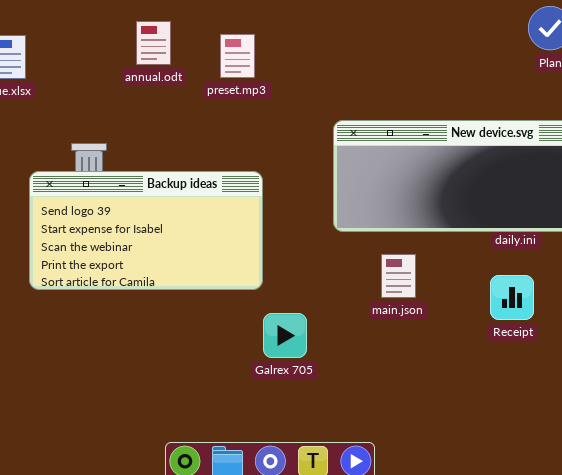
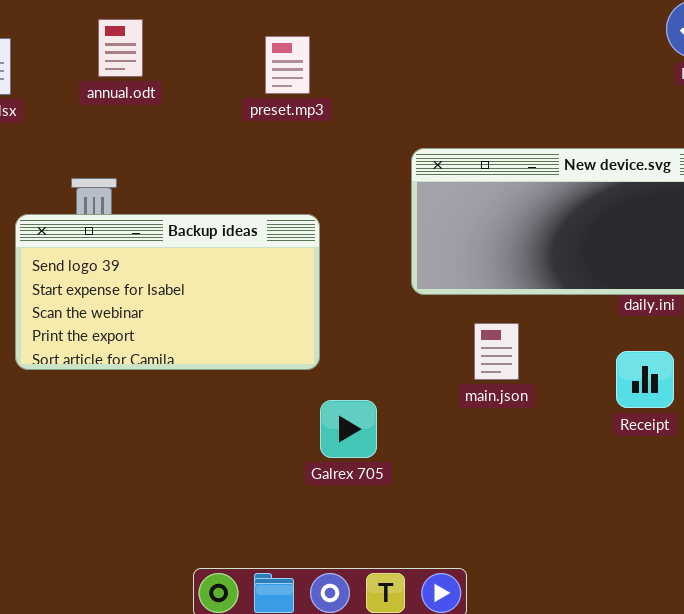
annual.odt: [136,21,171,65] -> [98,19,143,77], moved

